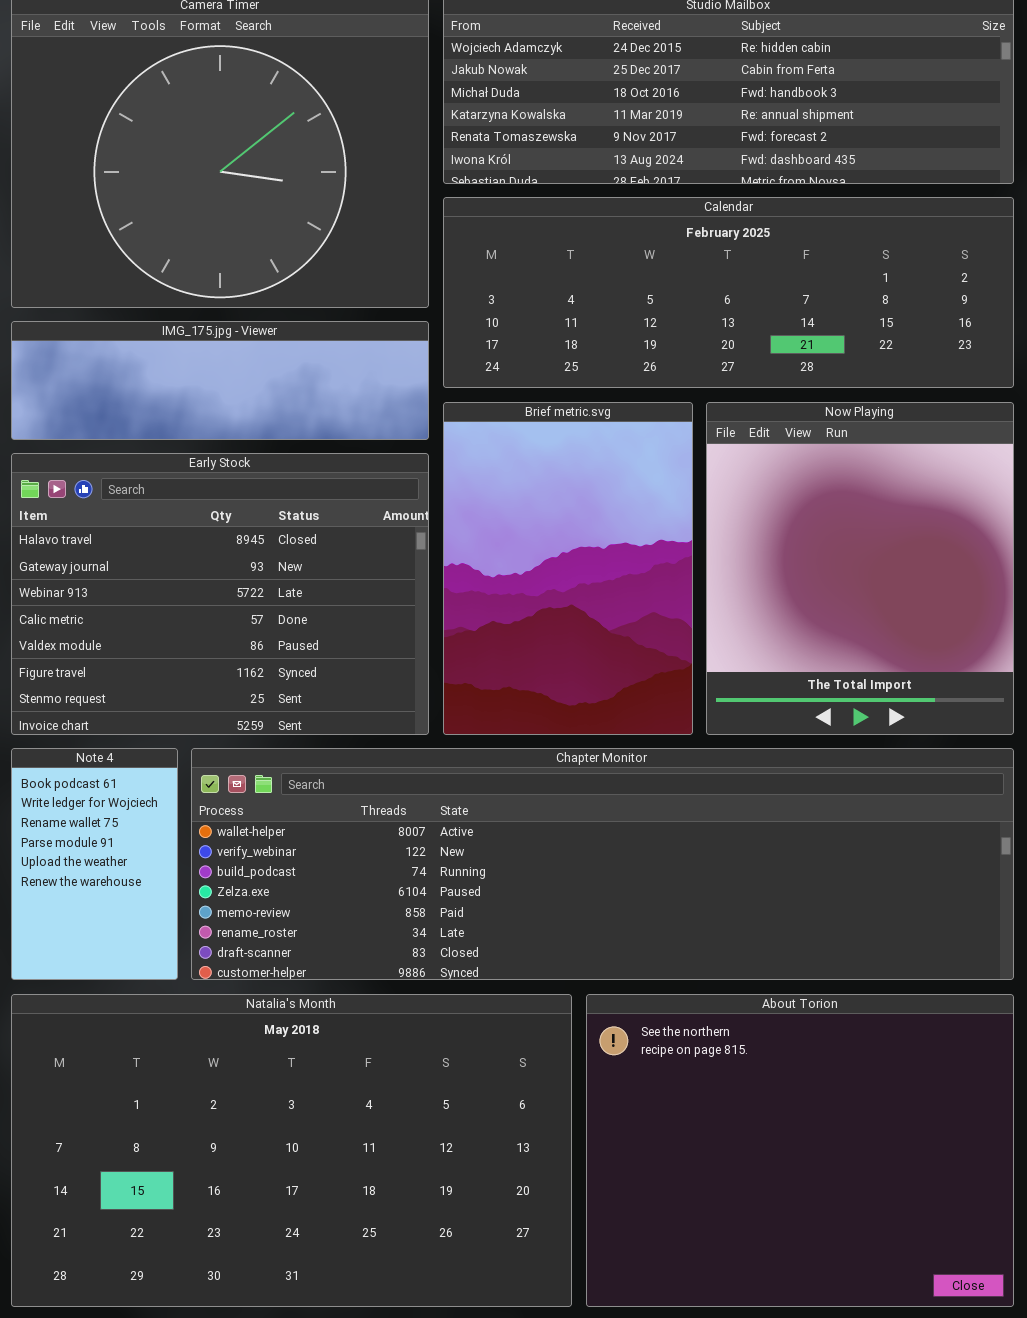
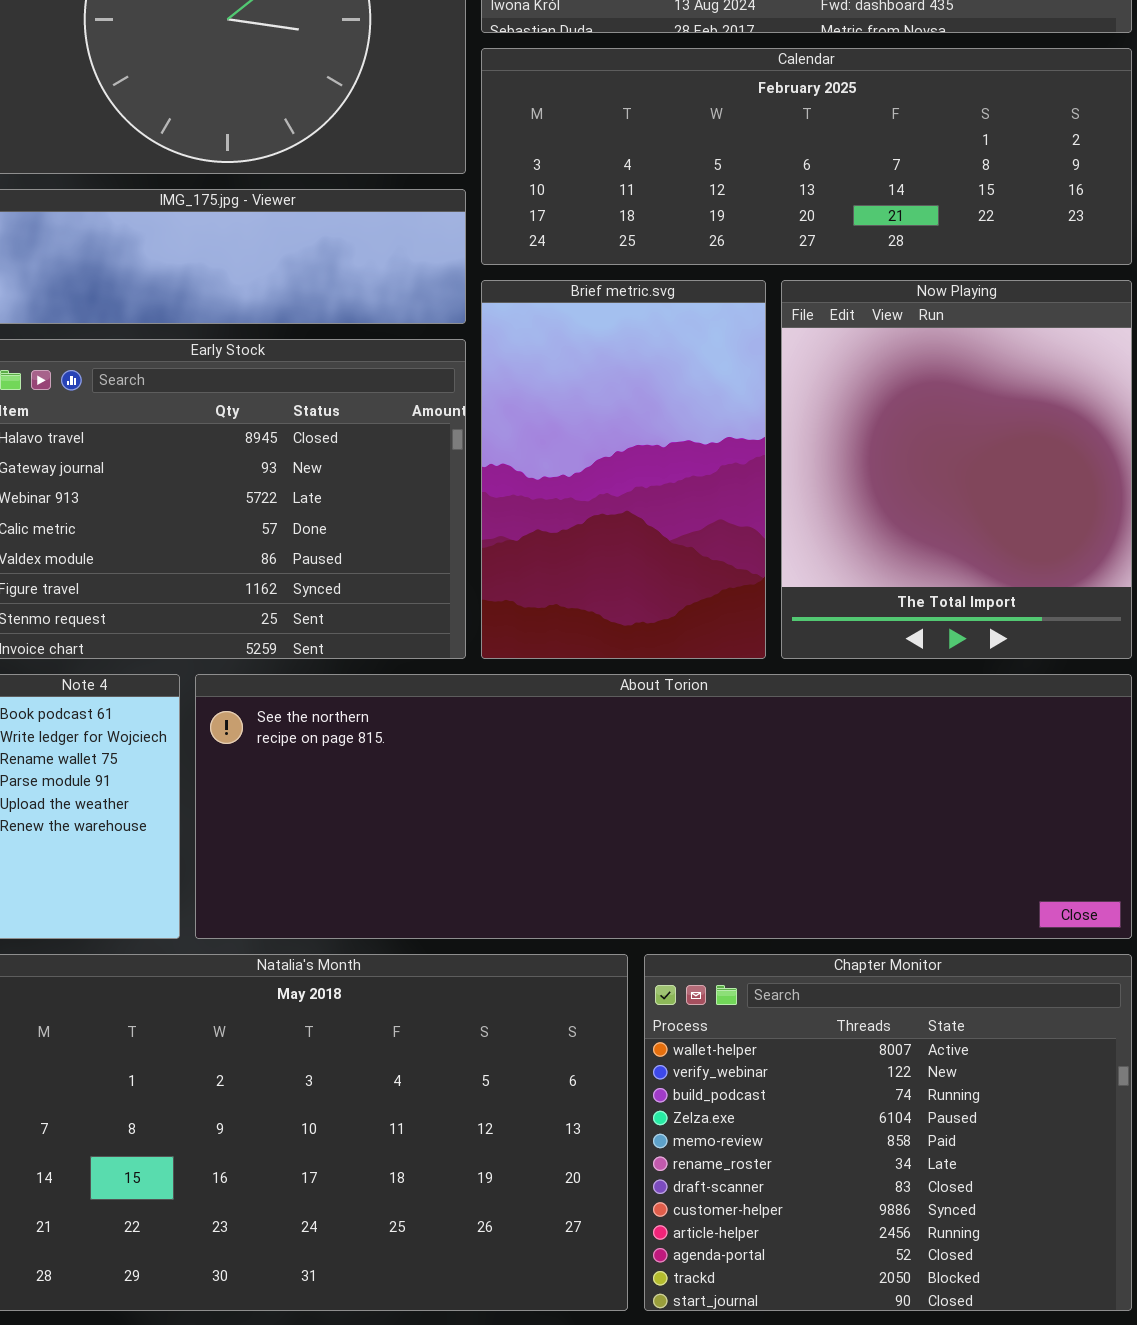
Chapter Monitor: [191,748,1014,980] -> [644,954,1132,1311], moved, resized
About Torion: [586,994,1014,1307] -> [195,674,1132,939], moved, resized

